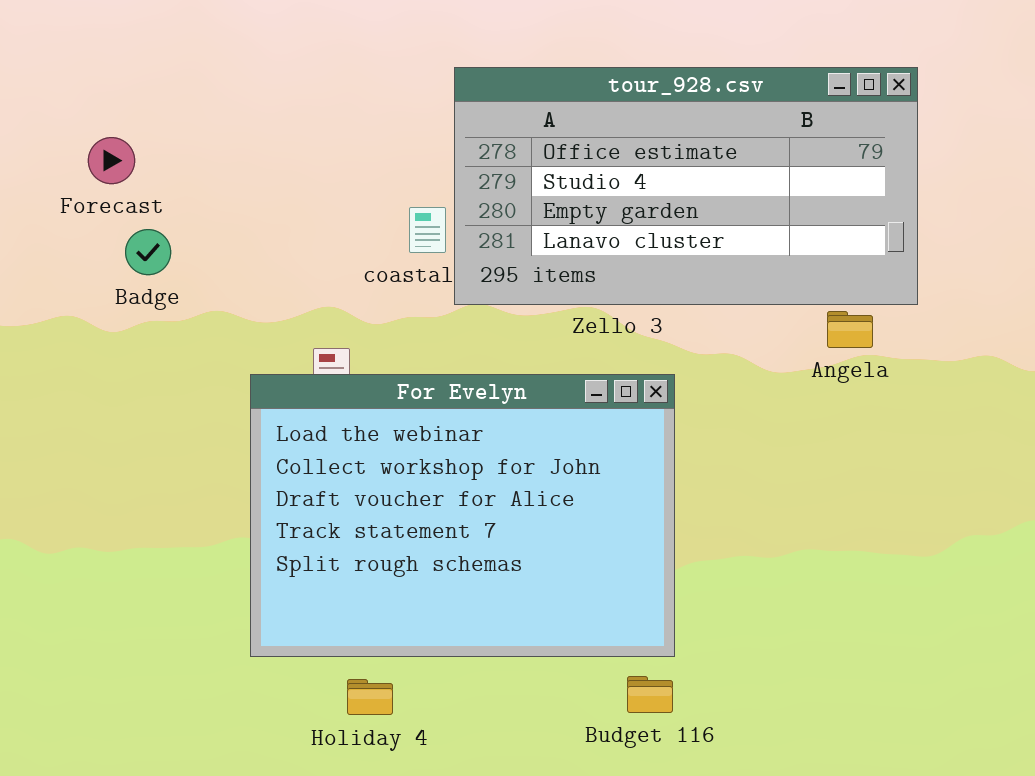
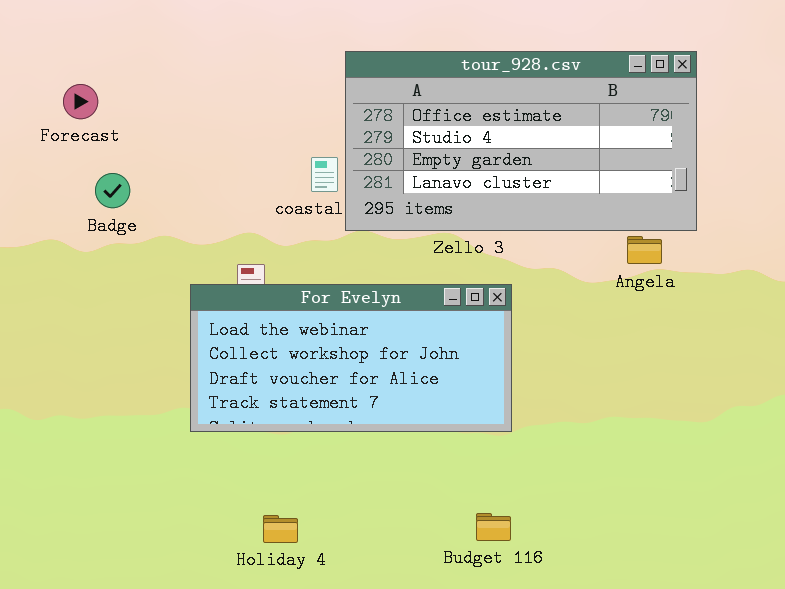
Forecast: [88,137,135,184] -> [63,84,98,119], moved
For Evelyn: [250,374,675,657] -> [190,284,512,432], resized

